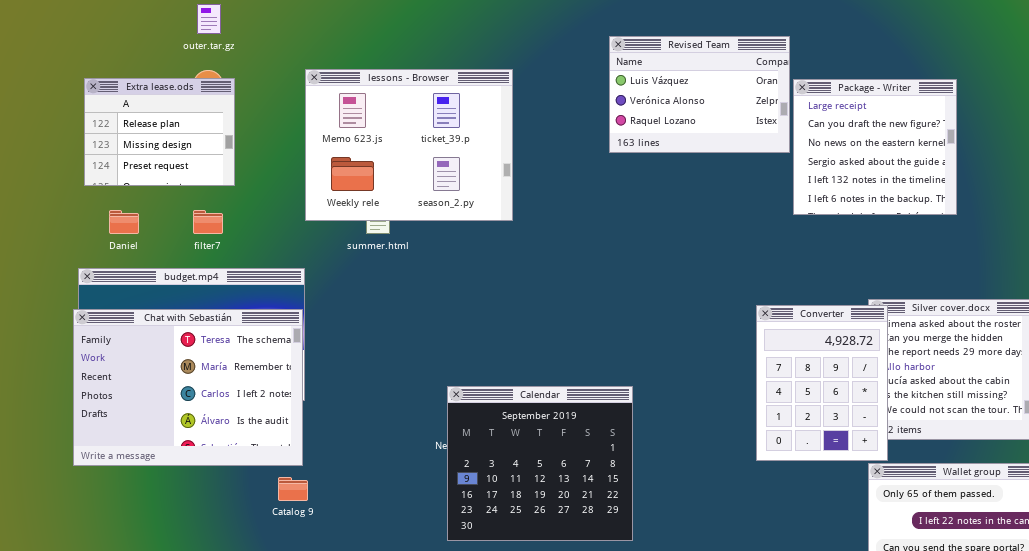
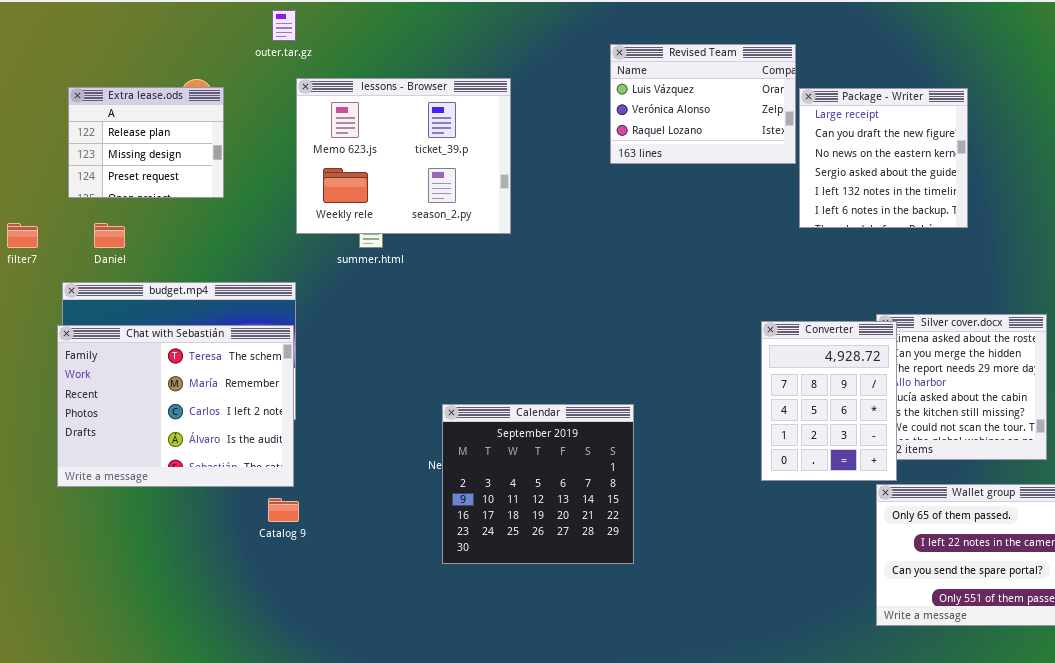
outer.tar.gz: [197,4,221,34] -> [272,10,296,41], moved
filter7: [193,210,223,234] -> [7,223,38,248], moved

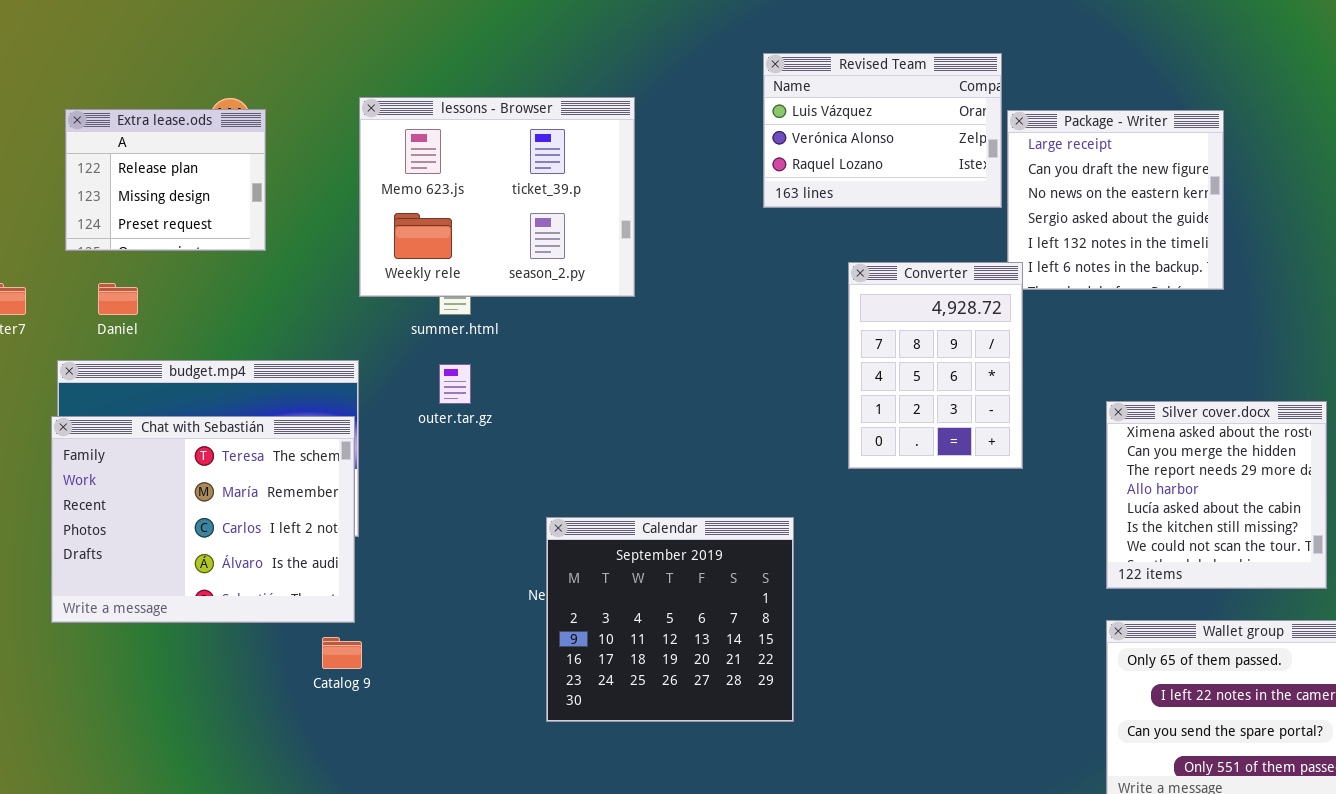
outer.tar.gz: [272,10,296,41] -> [439,364,471,404], moved
Converter: [761,321,897,481] -> [848,262,1023,469], moved

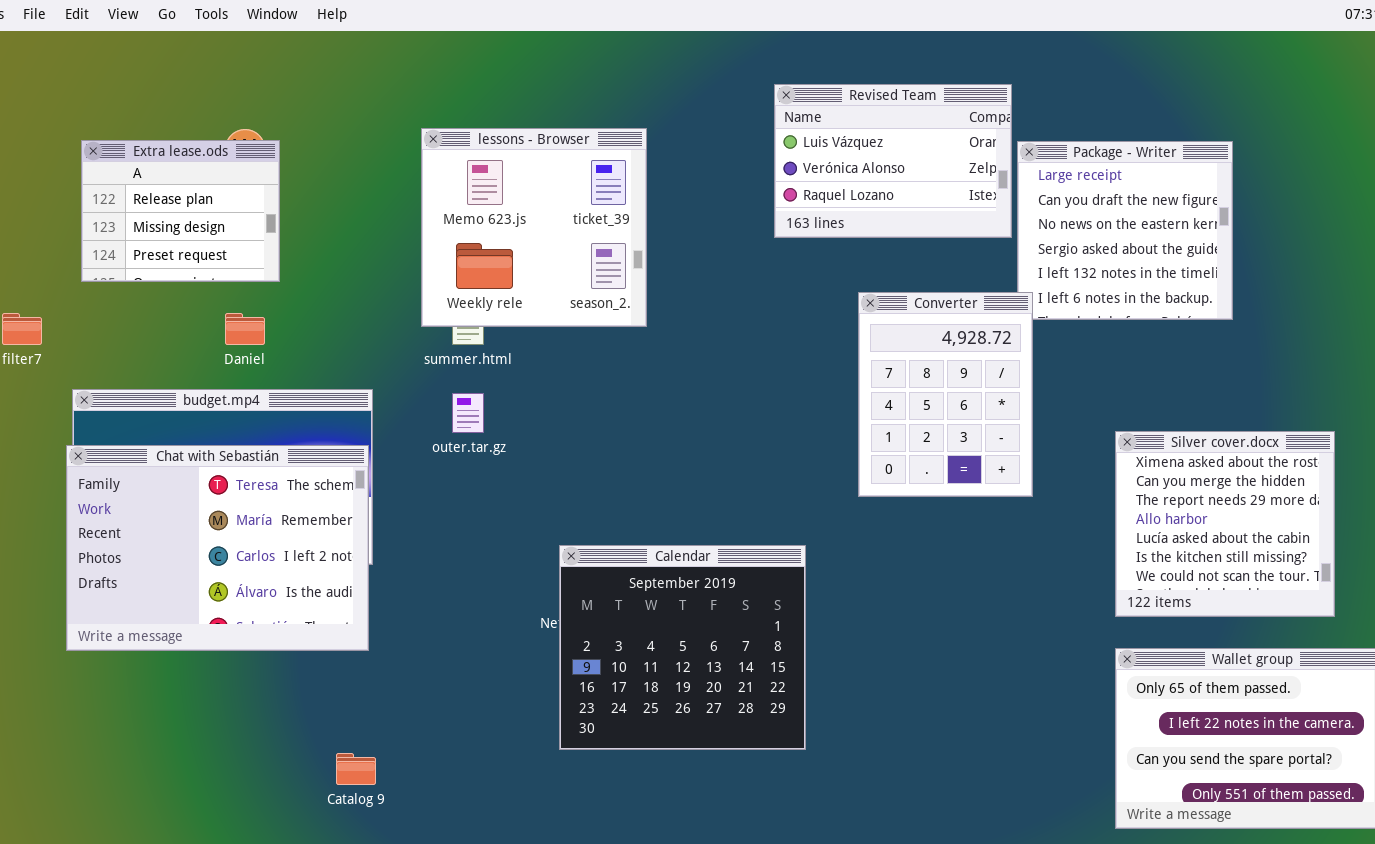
lessons - Browser: [359,97,635,297] -> [421,128,647,327], resized
Daniel: [98,283,138,315] -> [225,313,265,345], moved
Catalog 9: [322,637,362,669] -> [336,753,376,785], moved

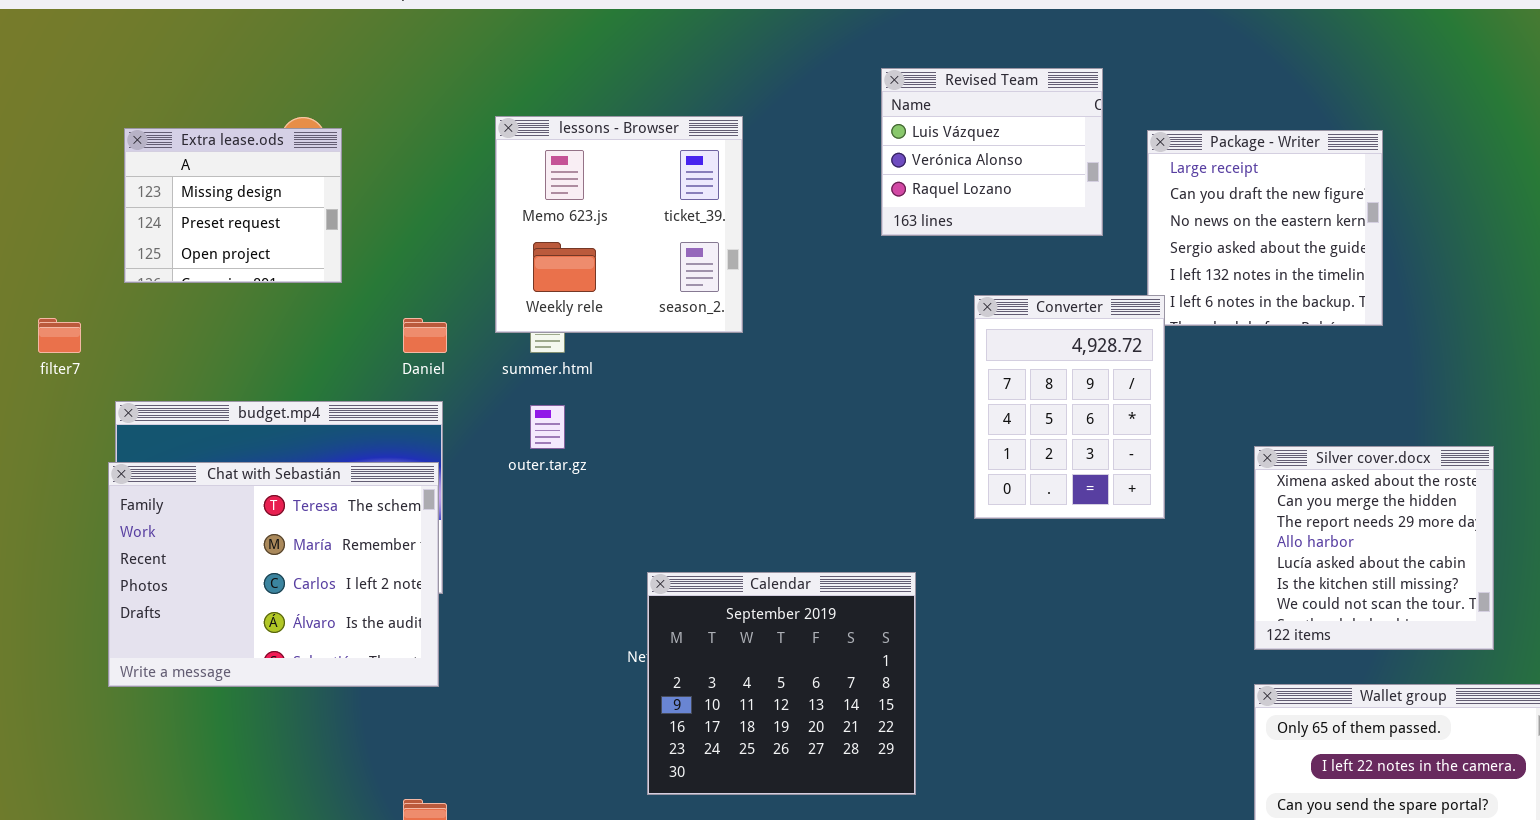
Revised Team: [774,84,1012,238] -> [881,68,1103,236], resized
Extra lease.ods: [81,140,280,282] -> [124,128,342,283], scrolled down 1 row
Daniel: [225,313,265,345] -> [403,318,447,353], moved

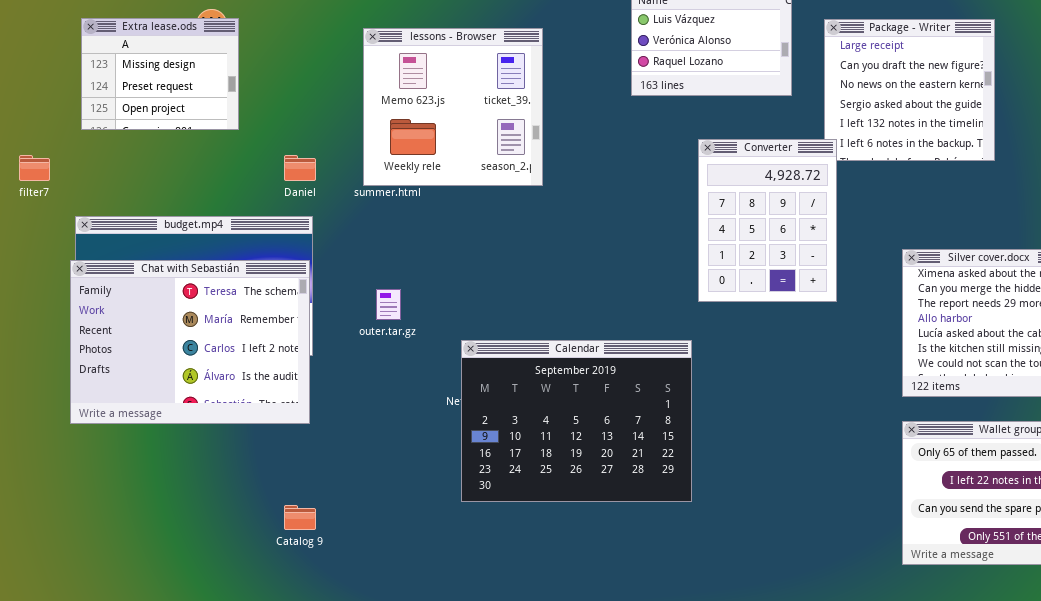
lessons - Browser: [495,116,743,333] -> [363,28,543,186], moved
outer.tar.gz: [530,405,565,449] -> [376,289,401,320], moved
Calendar: [647,572,916,795] -> [461,340,692,502], resized

